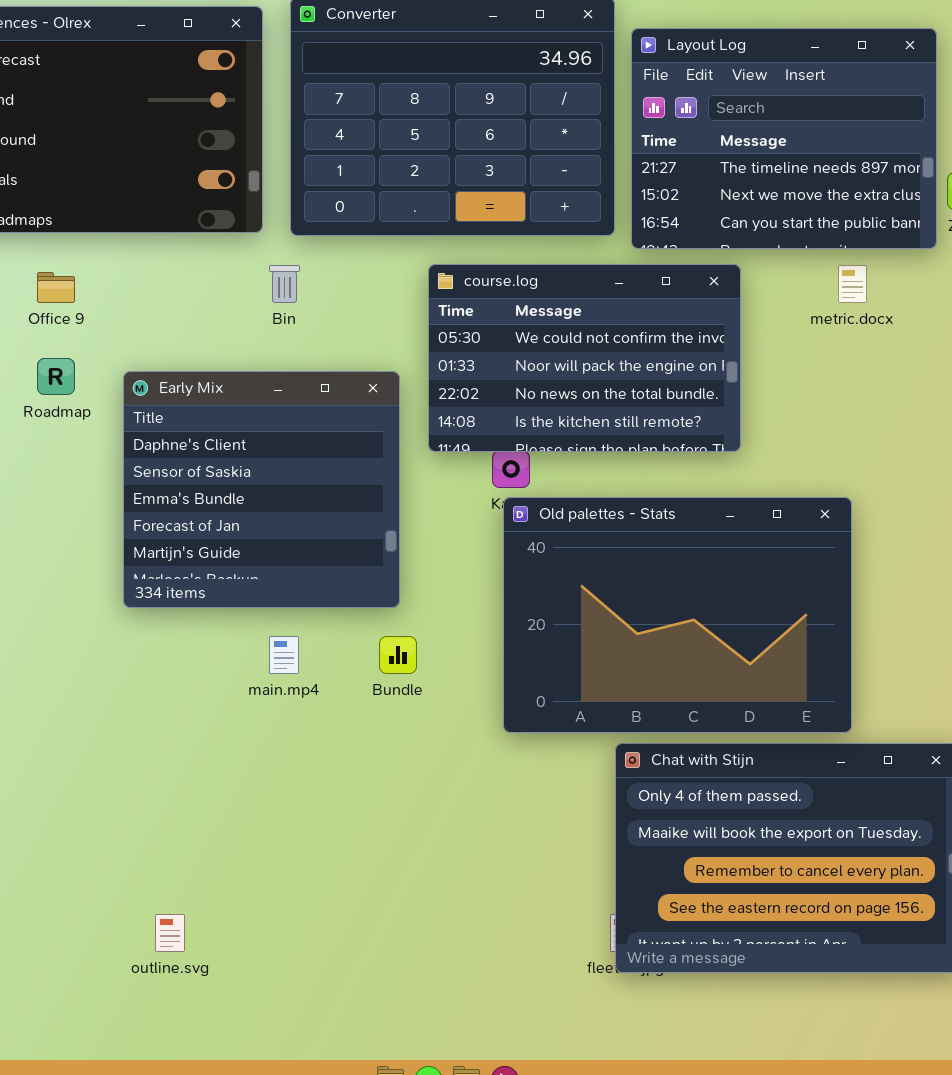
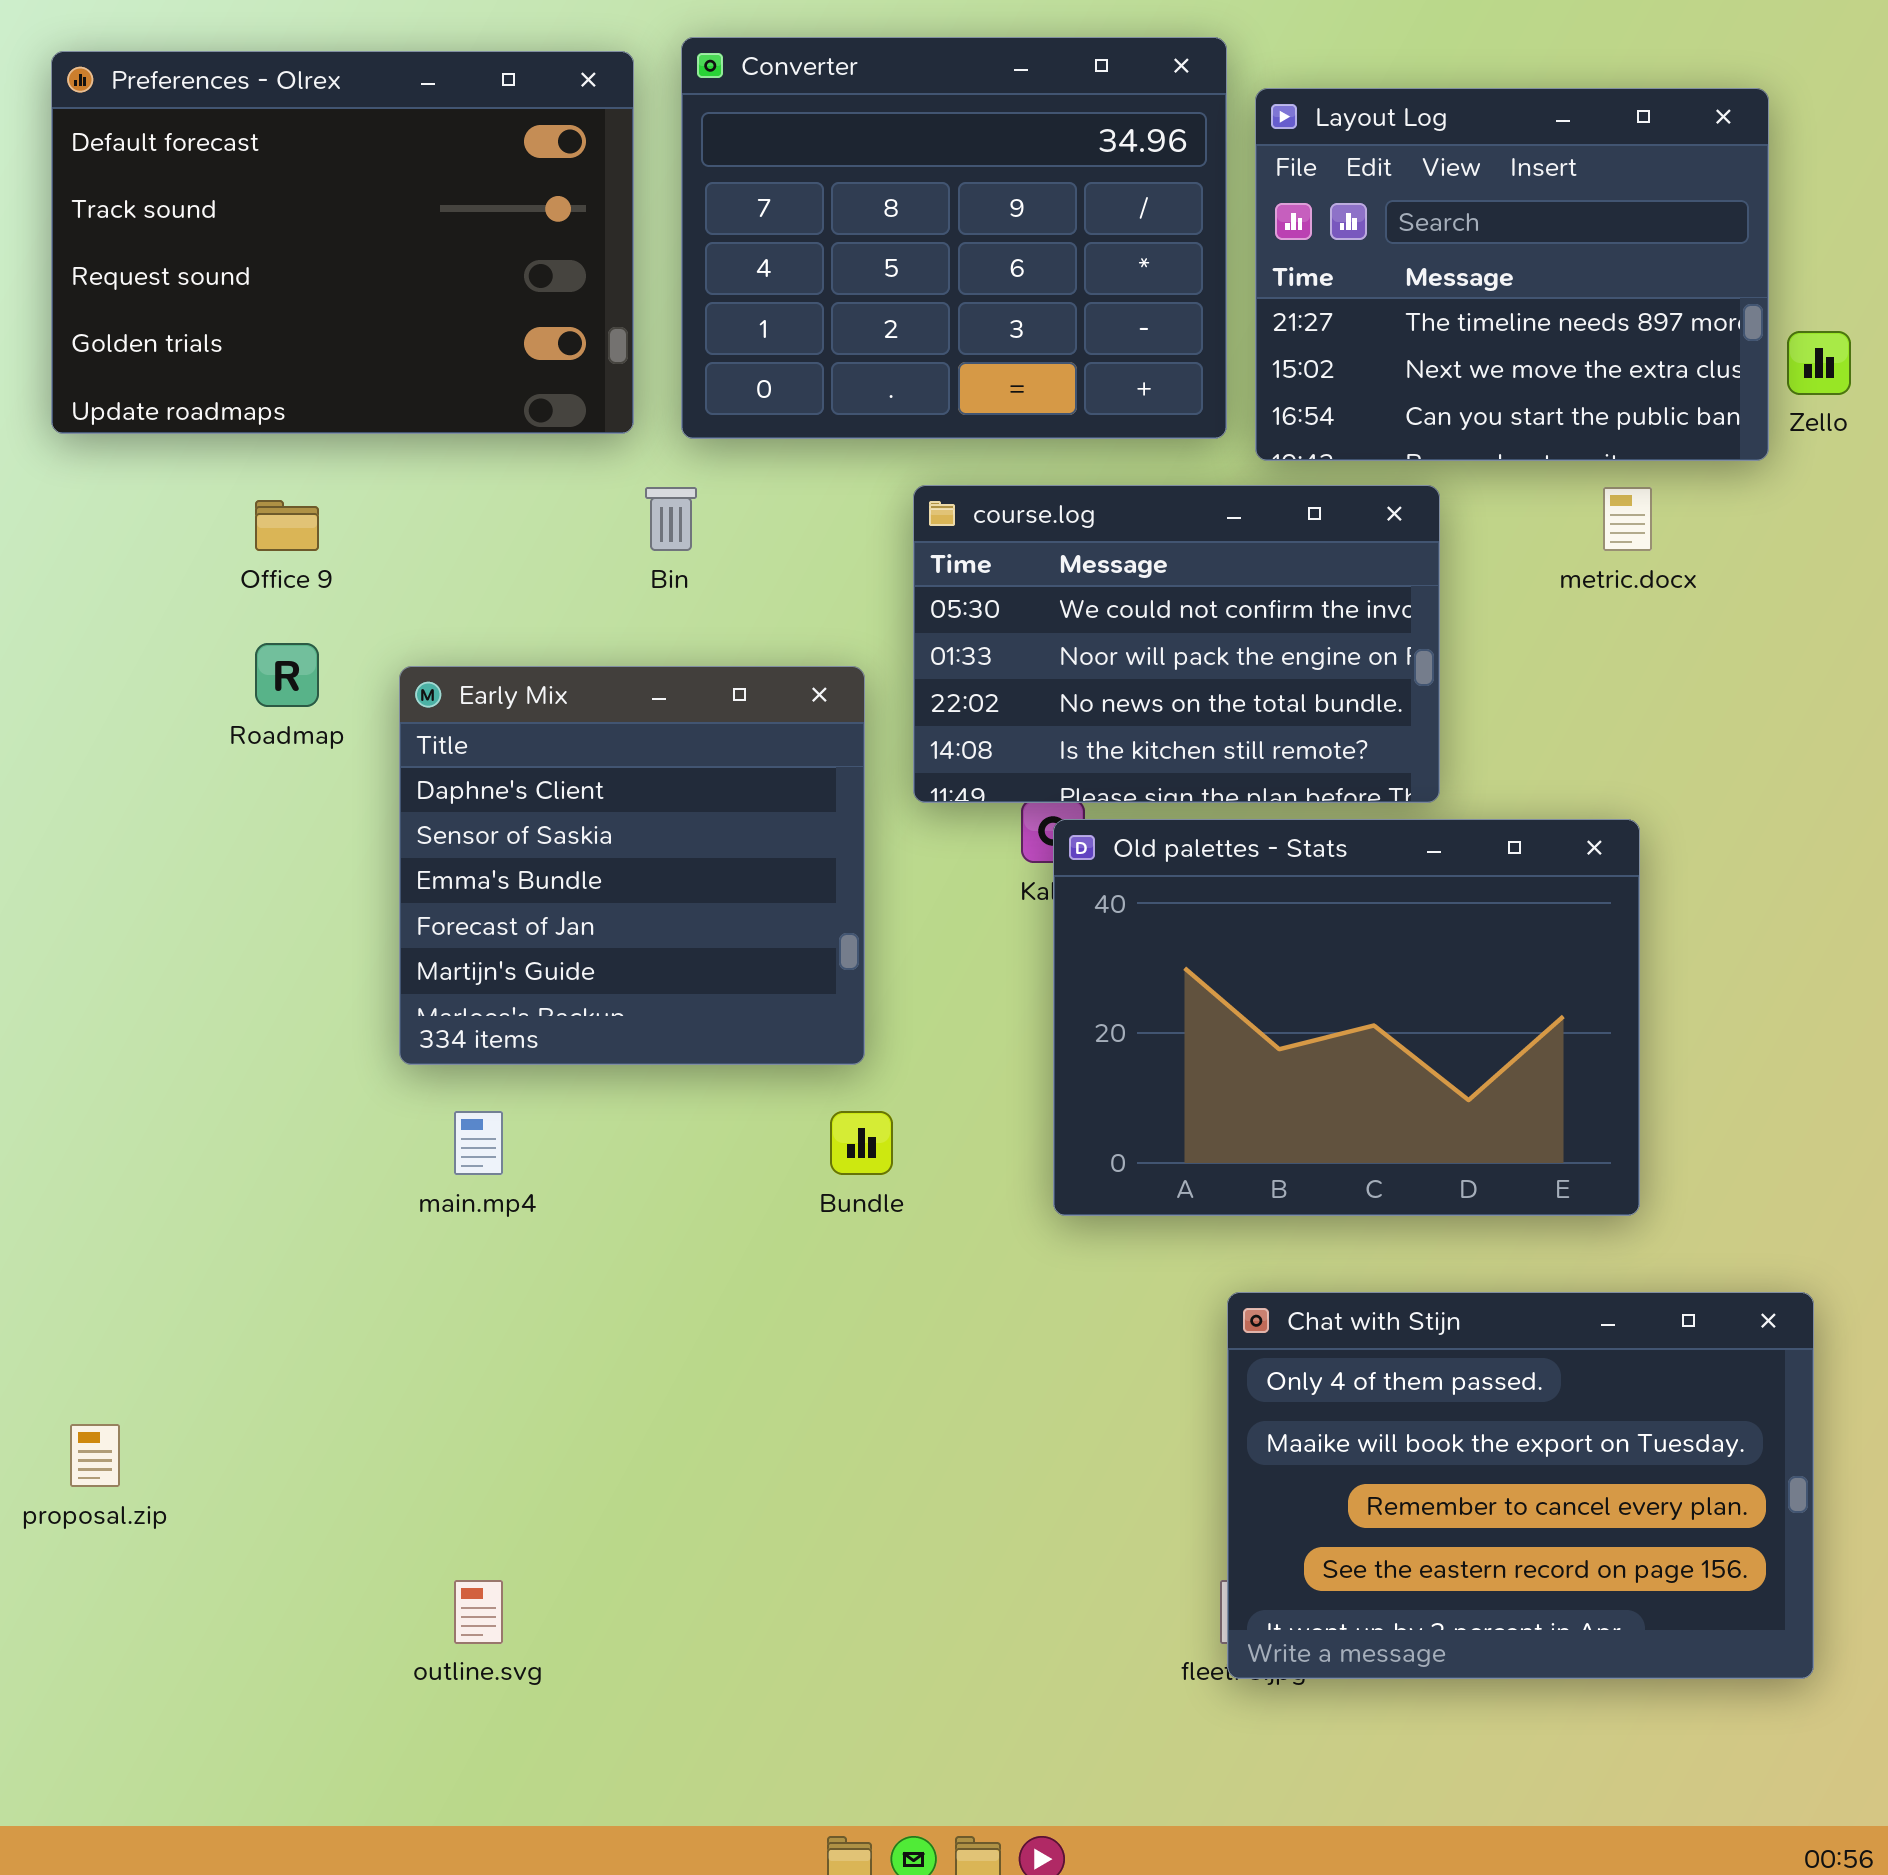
Old palettes - Stats: [503,497,852,733] -> [1053,819,1640,1216], moved
main.mp4: [269,636,299,674] -> [454,1111,503,1175], moved

